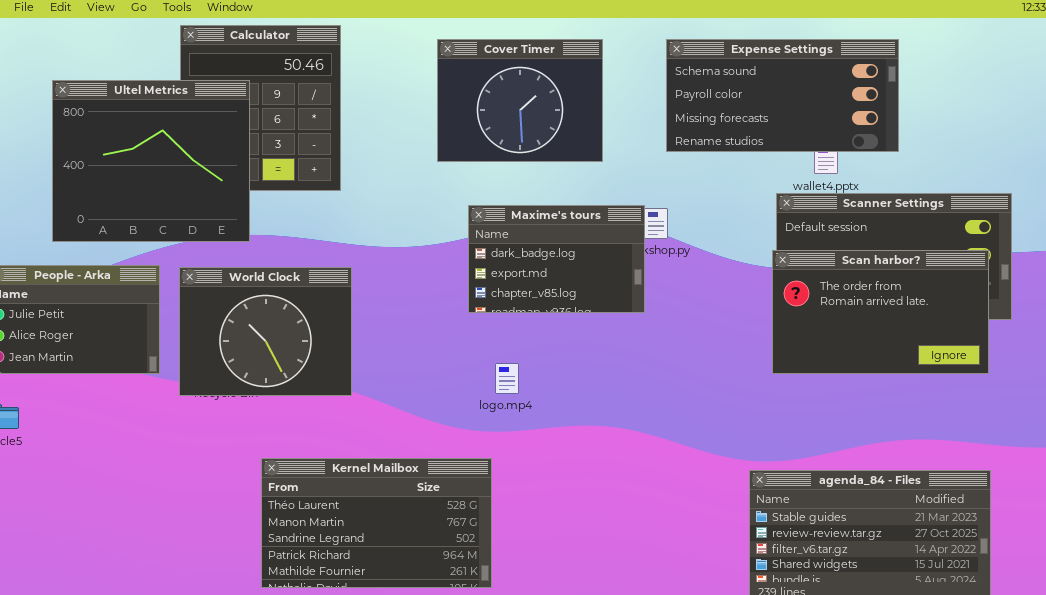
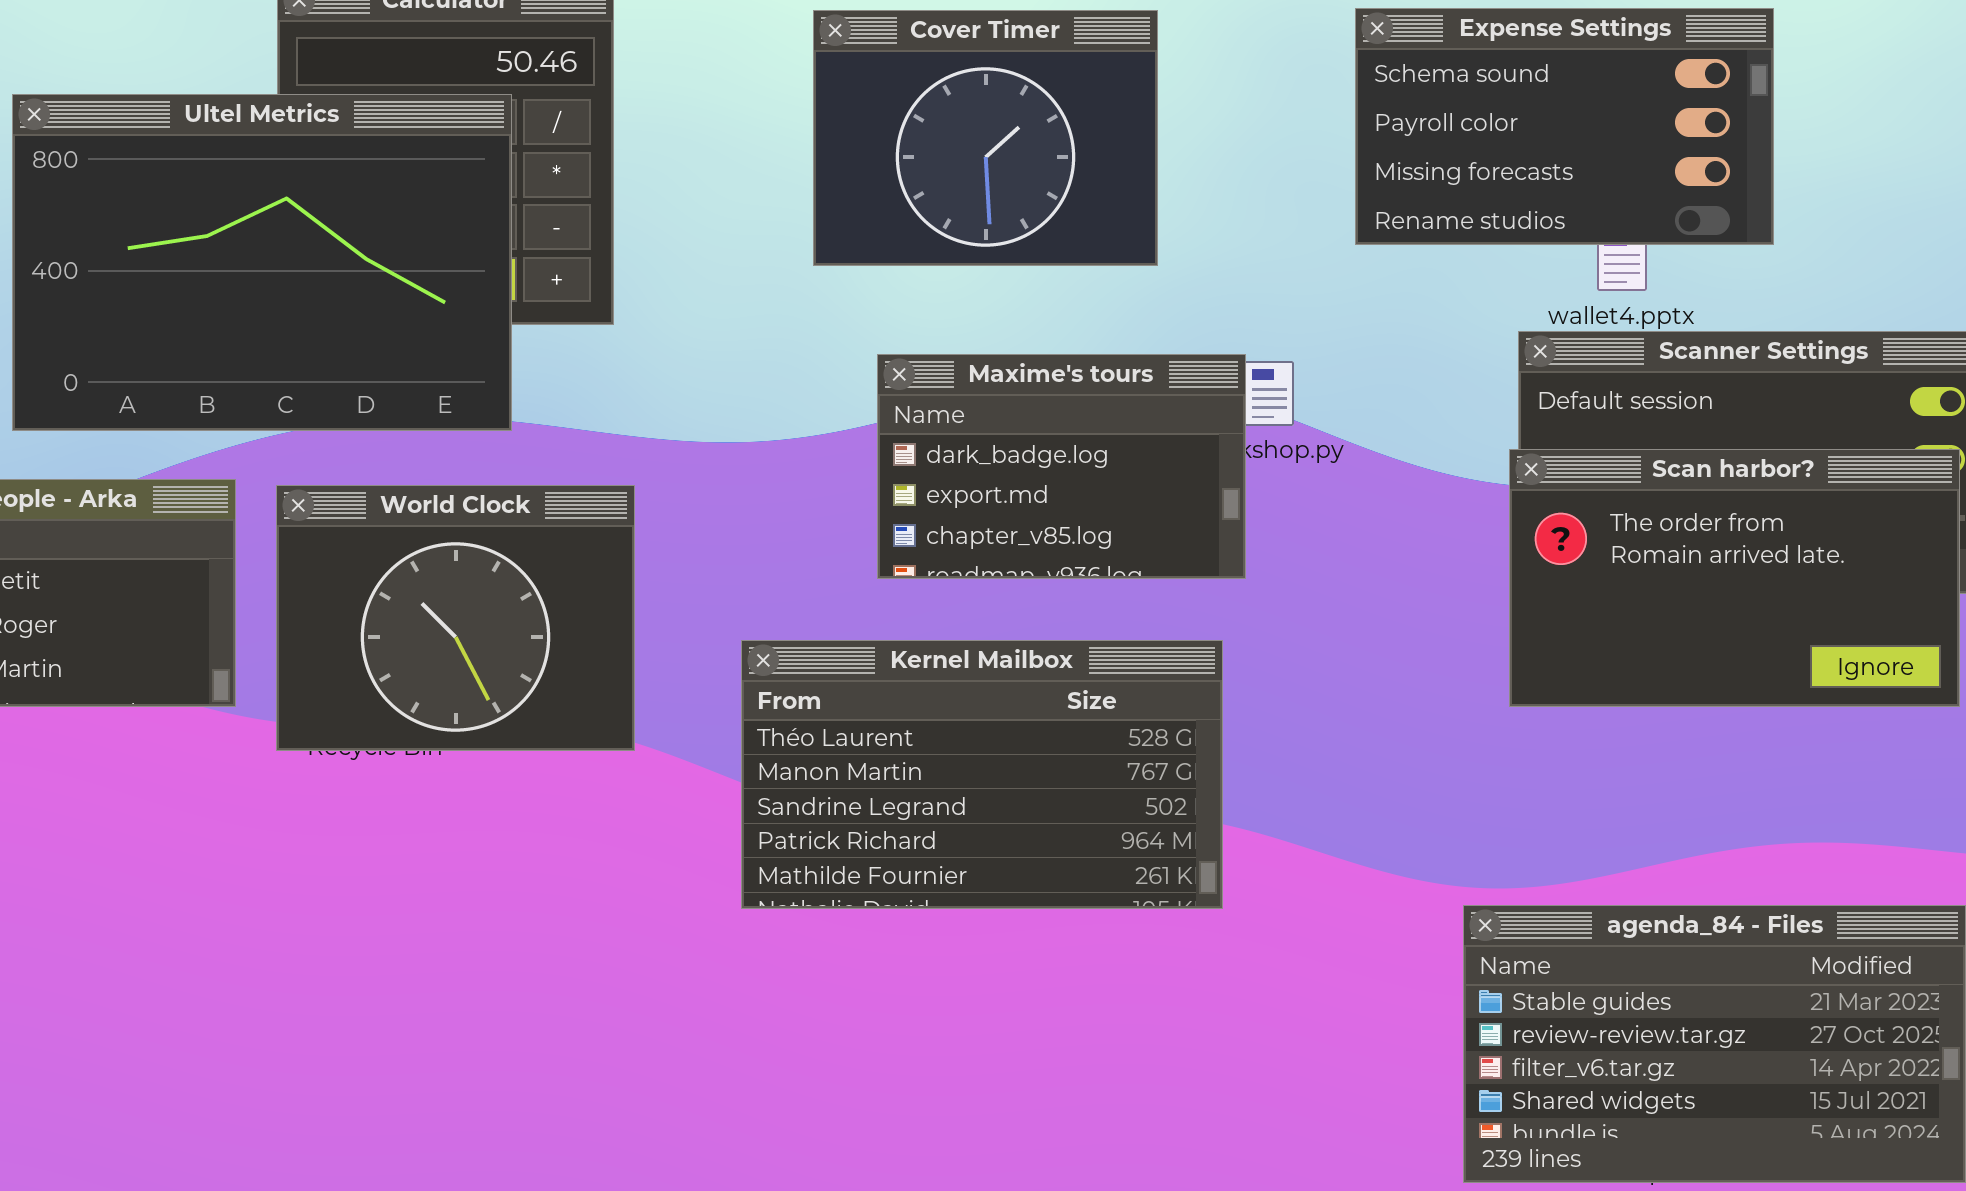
Expense Settings: [666,39,899,152] -> [1355,8,1774,245], resized
Ultel Metrics: [52,80,250,242] -> [12,94,512,431], resized
Kernel Mailbox: [261,458,492,588] -> [741,640,1223,909], moved

